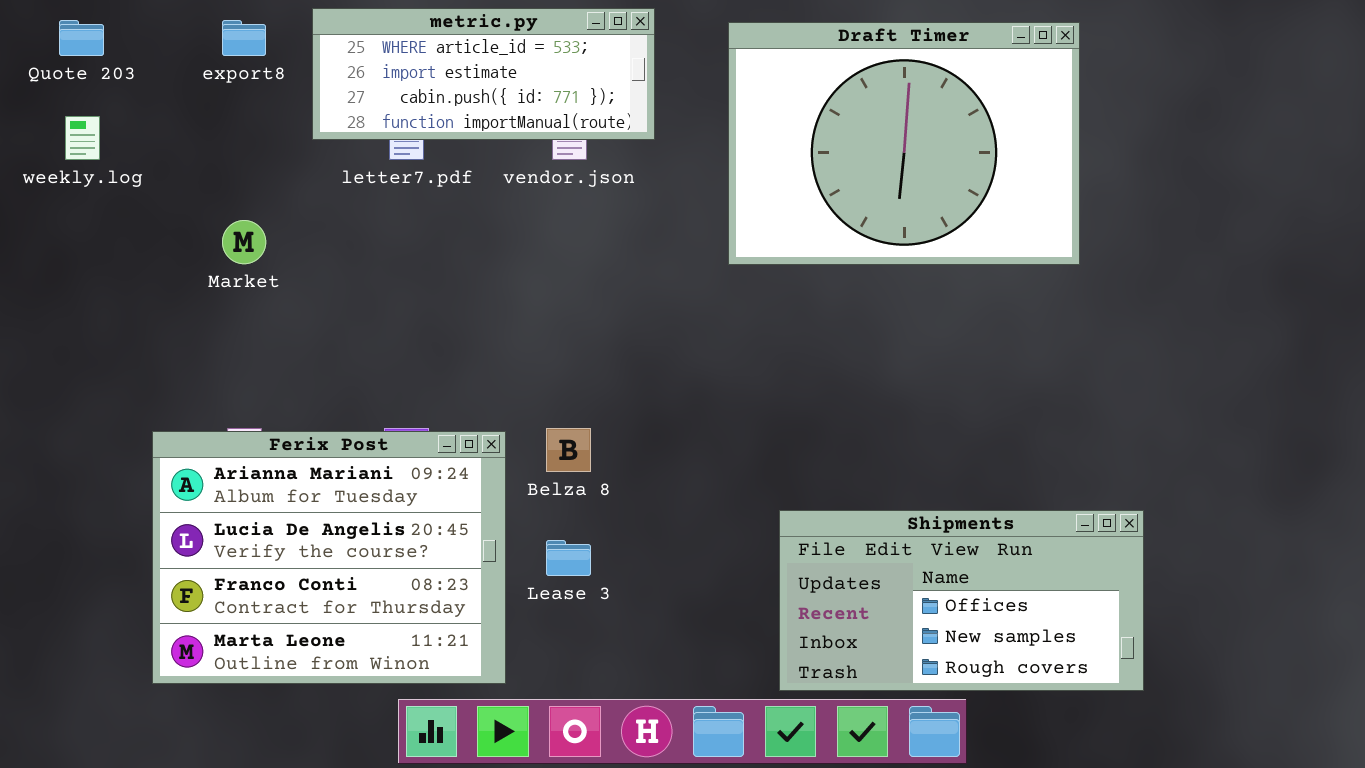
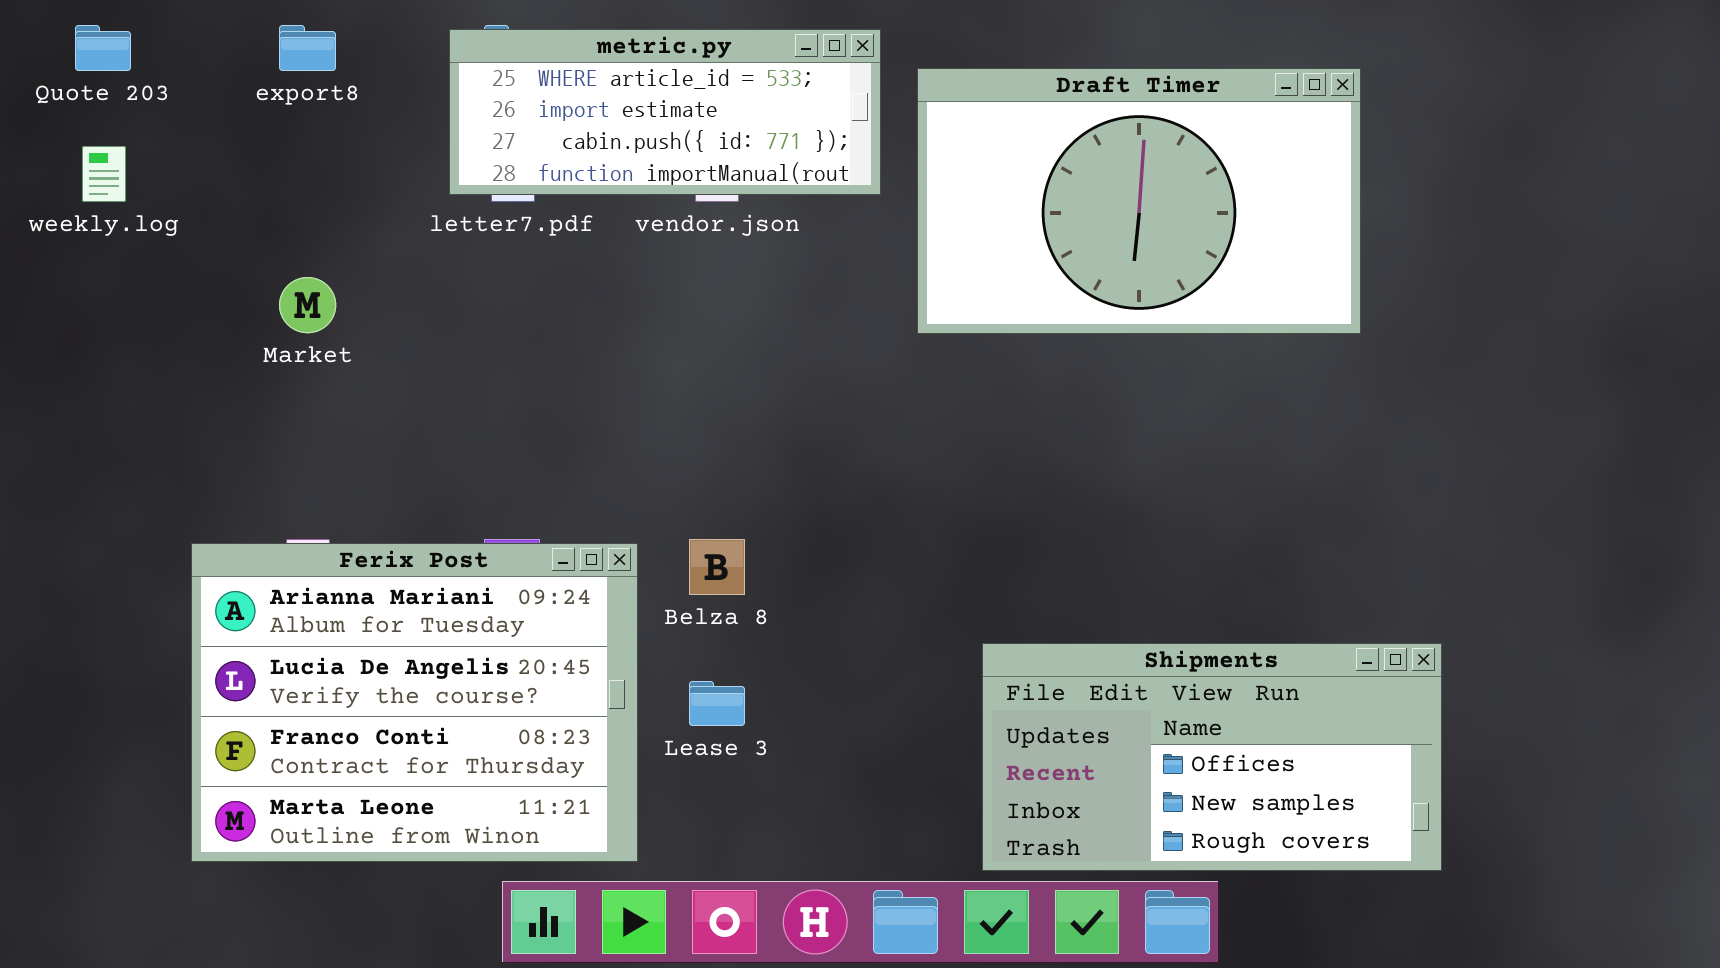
metric.py: [312,8,655,140] -> [449,29,881,195], moved
Draft Timer: [728,22,1080,265] -> [917,68,1361,334], resized

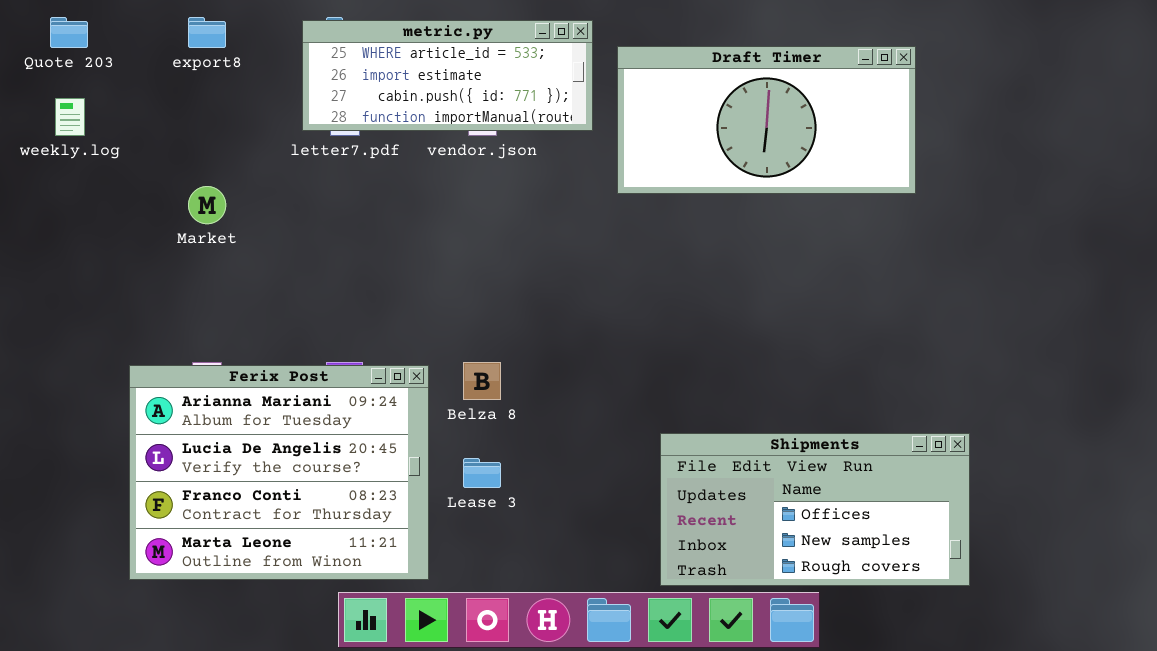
Draft Timer: [917,68,1361,334] -> [617,46,916,194], resized

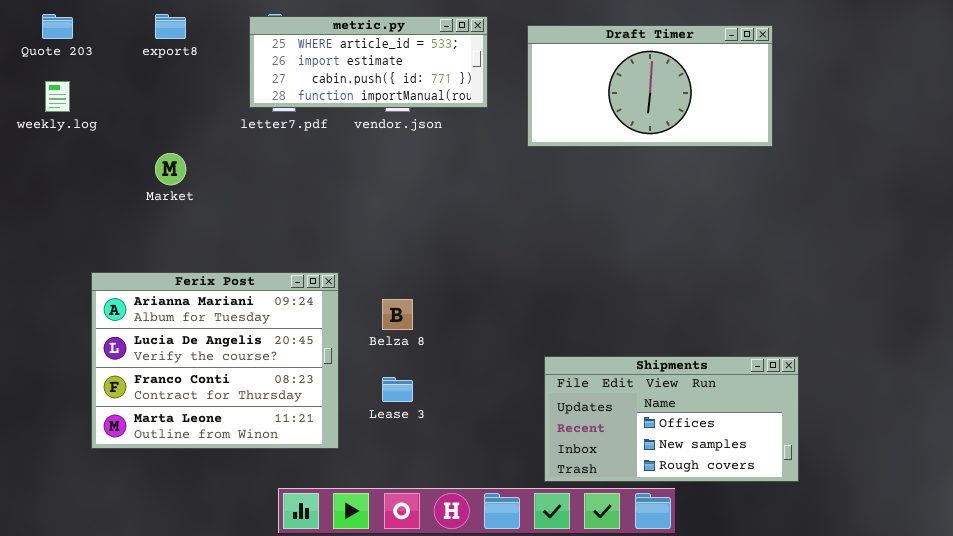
Draft Timer: [617,46,916,194] -> [527,25,773,147], moved
Ferix Post: [129,365,429,580] -> [91,272,339,449], moved

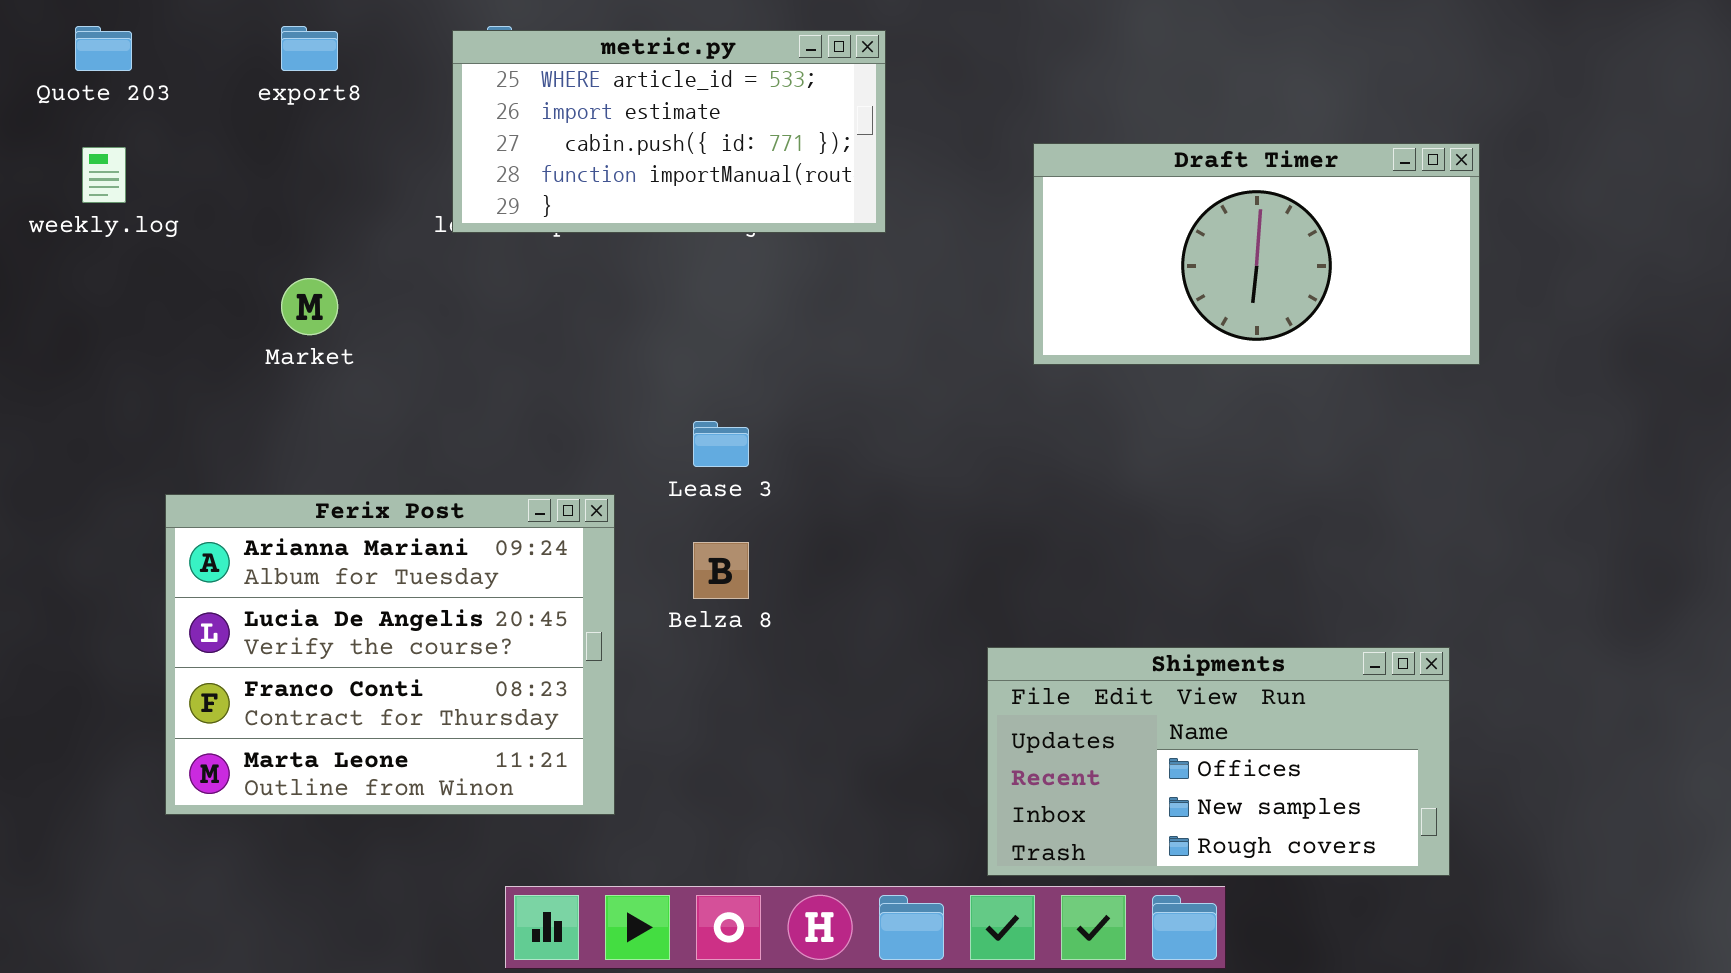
metric.py: [249,16,488,108] -> [452,30,886,233], resized
Draft Timer: [527,25,773,147] -> [1033,143,1480,365], moved
Lease 3: [382,377,413,402] -> [693,421,749,467], moved

